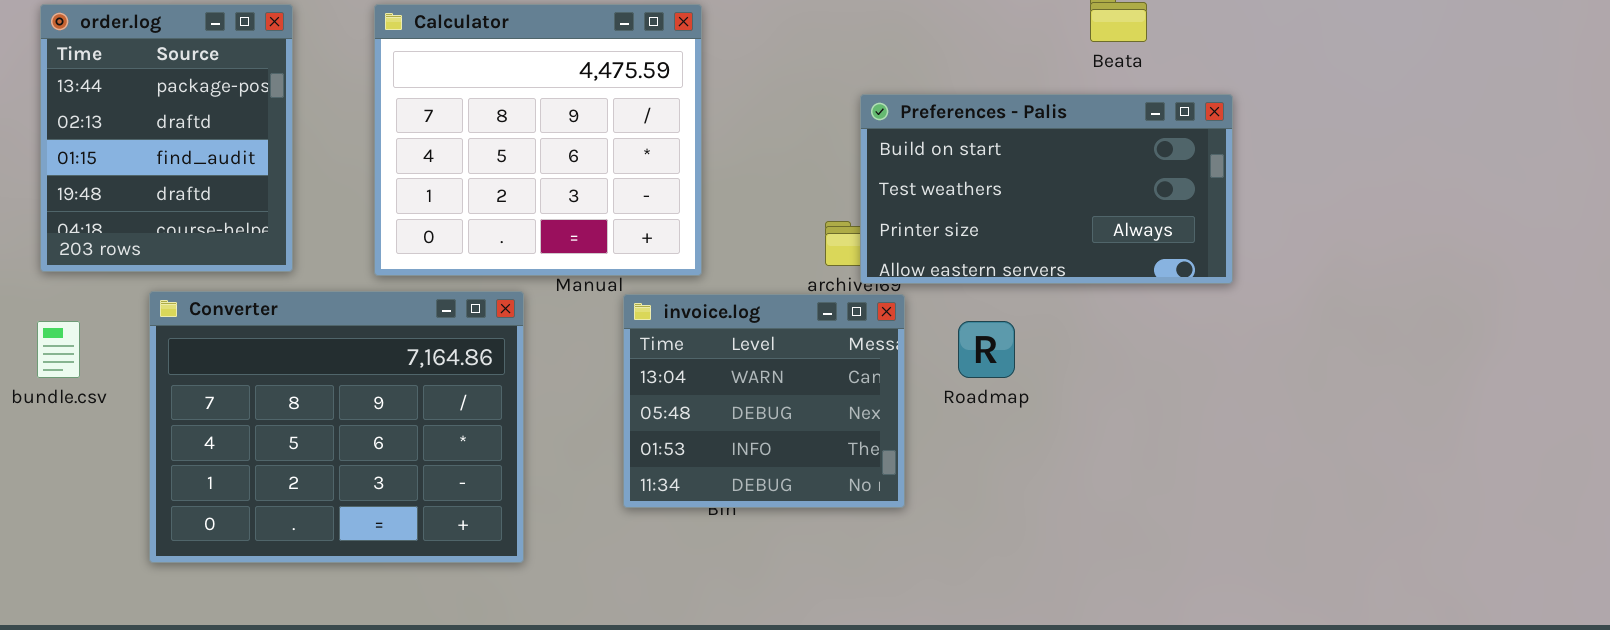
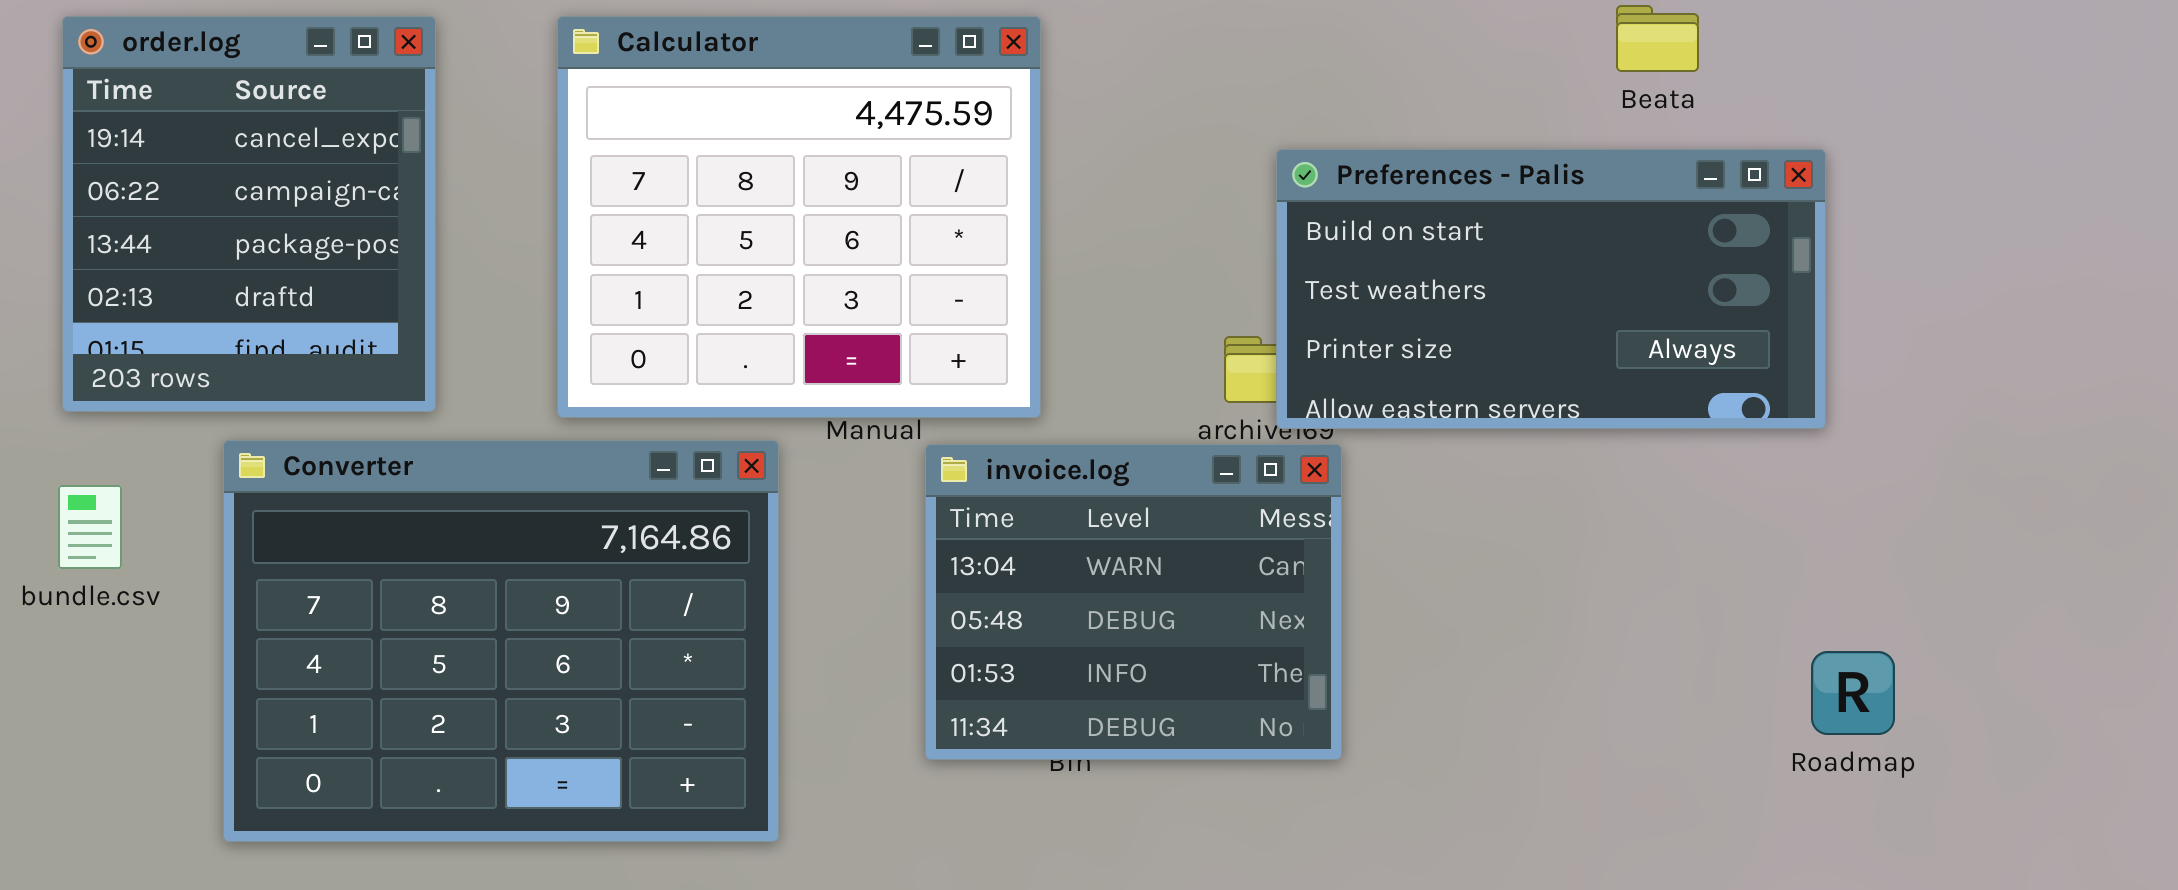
order.log: [40,4,293,272] -> [62,16,436,412], scrolled up 2 rows
Roadmap: [958,321,1015,378] -> [1811,651,1895,735], moved

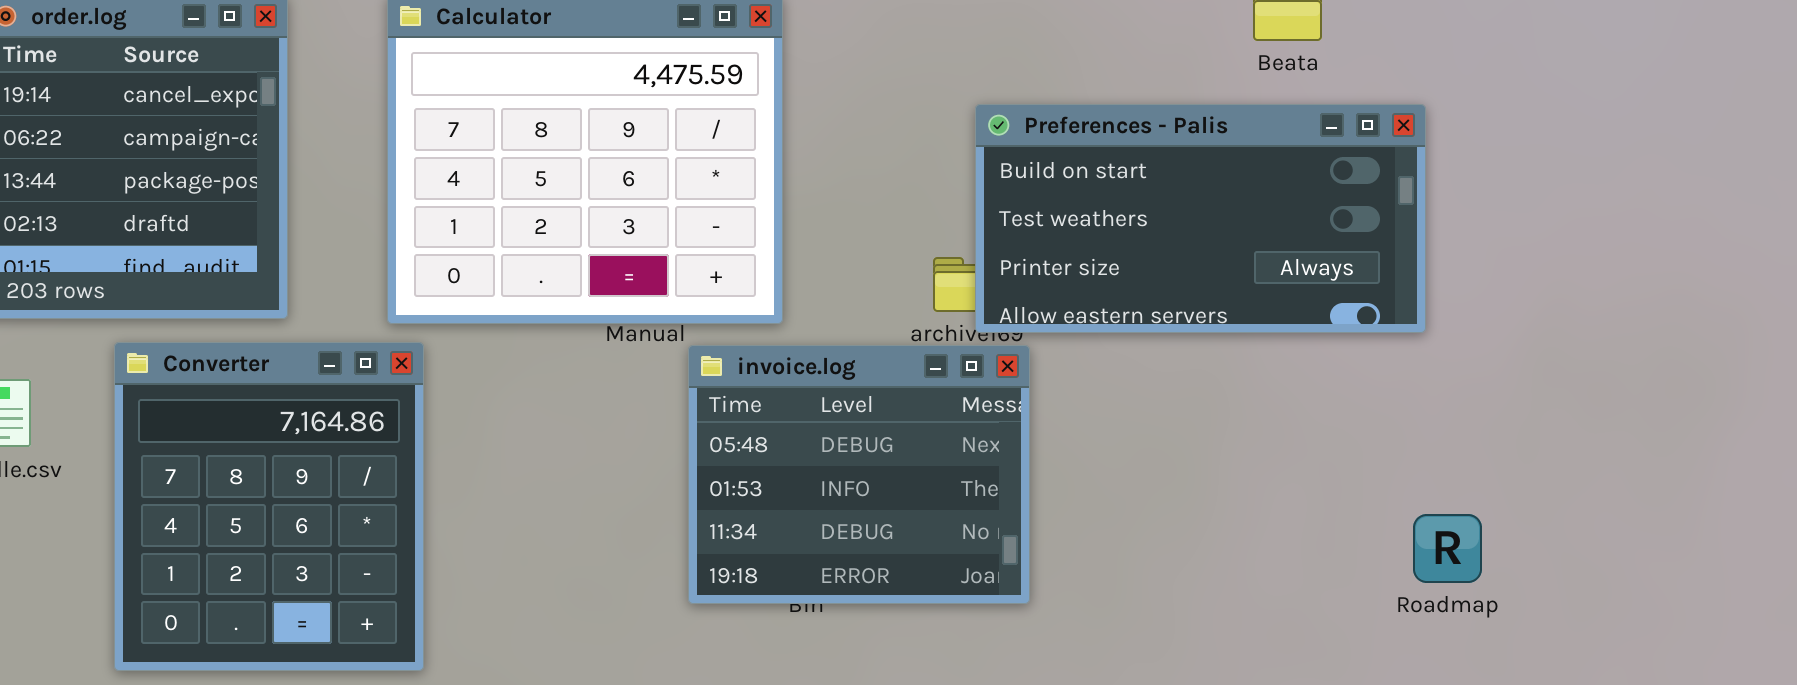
Converter: [223,440,779,842] -> [114,342,424,671], resized
invoice.log: [925,444,1342,760] -> [688,345,1030,604], scrolled down 1 row

